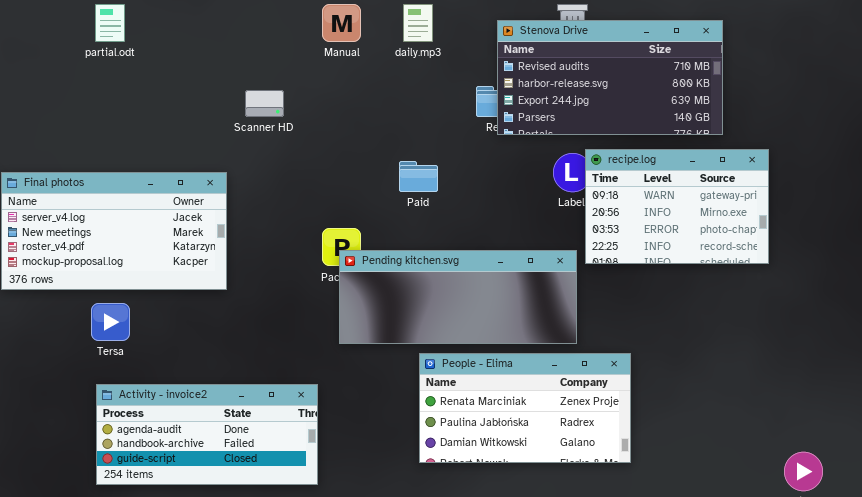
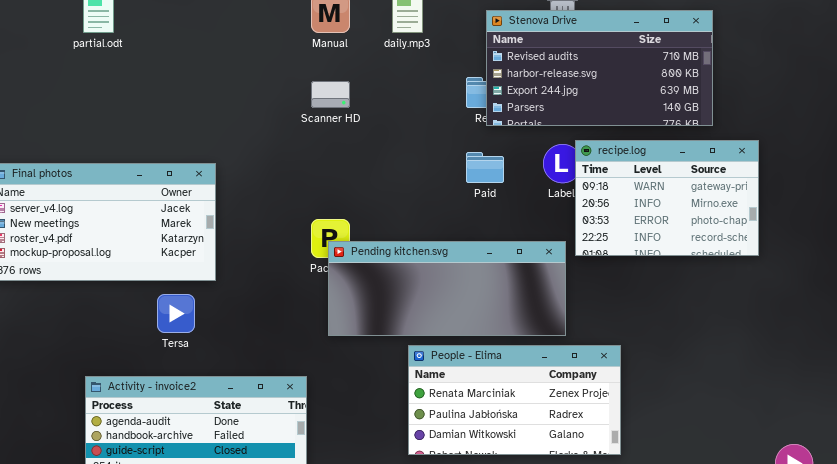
Scanner HD: [245,90,284,117] -> [311,81,350,108], moved
Paid: [399,161,438,192] -> [466,152,504,183], moved
Tersa: [91,303,130,341] -> [157,294,195,333], moved

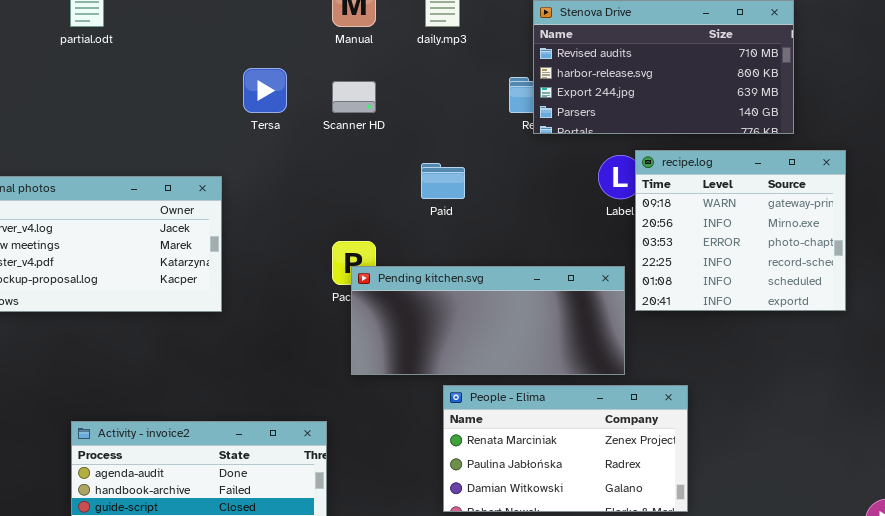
recipe.log: [575,140,759,256] -> [635,150,846,311], resized
Paid: [466,152,504,183] -> [421,163,465,199], moved
Tersa: [157,294,195,333] -> [243,68,287,113], moved

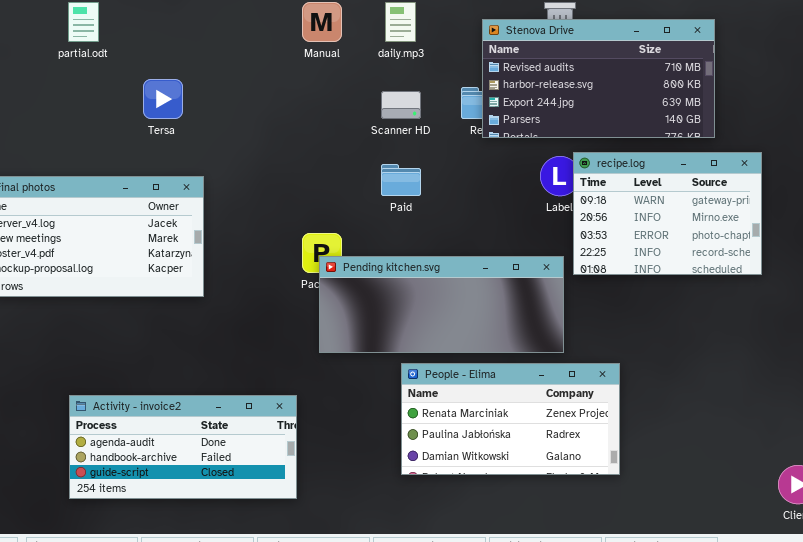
Tersa: [243,68,287,113] -> [143,79,183,119], moved
Scanner HD: [332,81,376,113] -> [381,91,421,119], moved
recipe.log: [635,150,846,311] -> [573,152,762,275], resized

